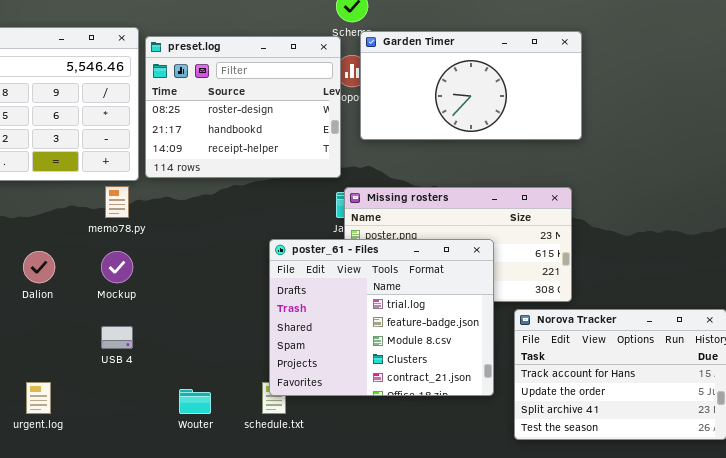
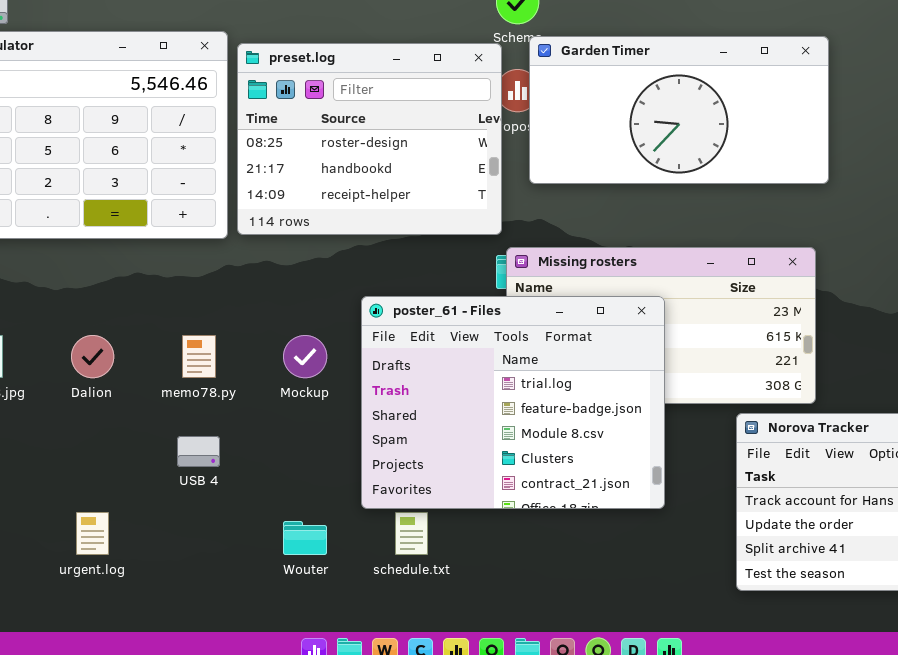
memo78.py: [105,186,129,218] -> [182,335,216,378], moved
poster_61 - Files: [269,239,494,396] -> [361,296,665,509], moved
Mockup: [101,251,133,283] -> [283,335,327,378], moved

